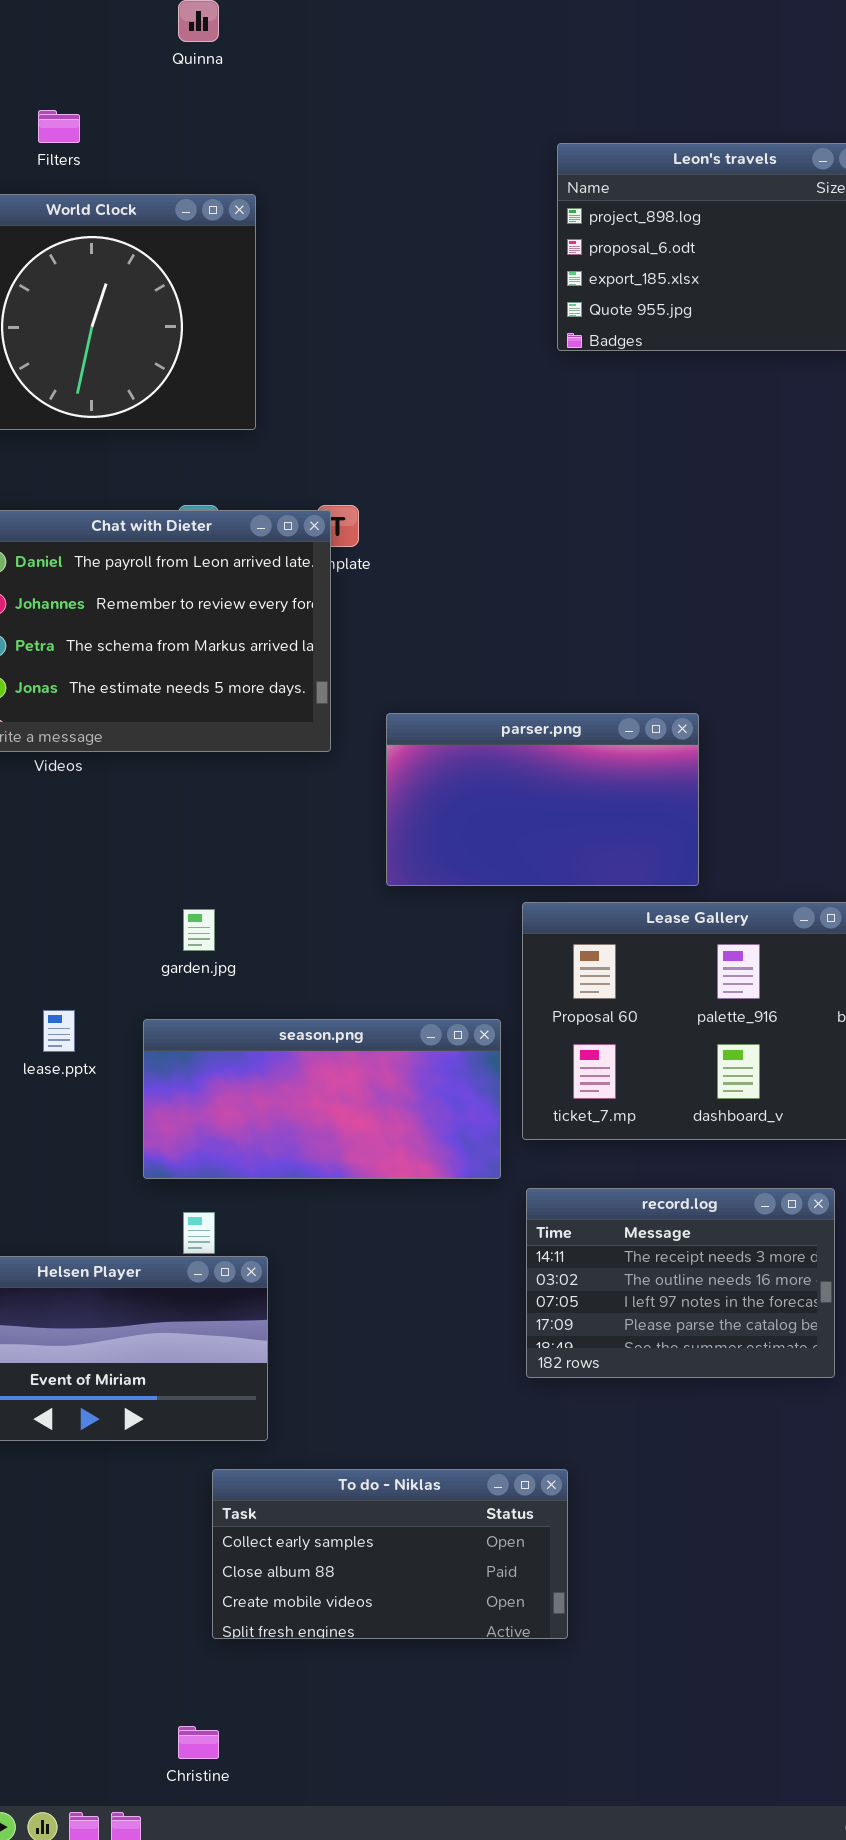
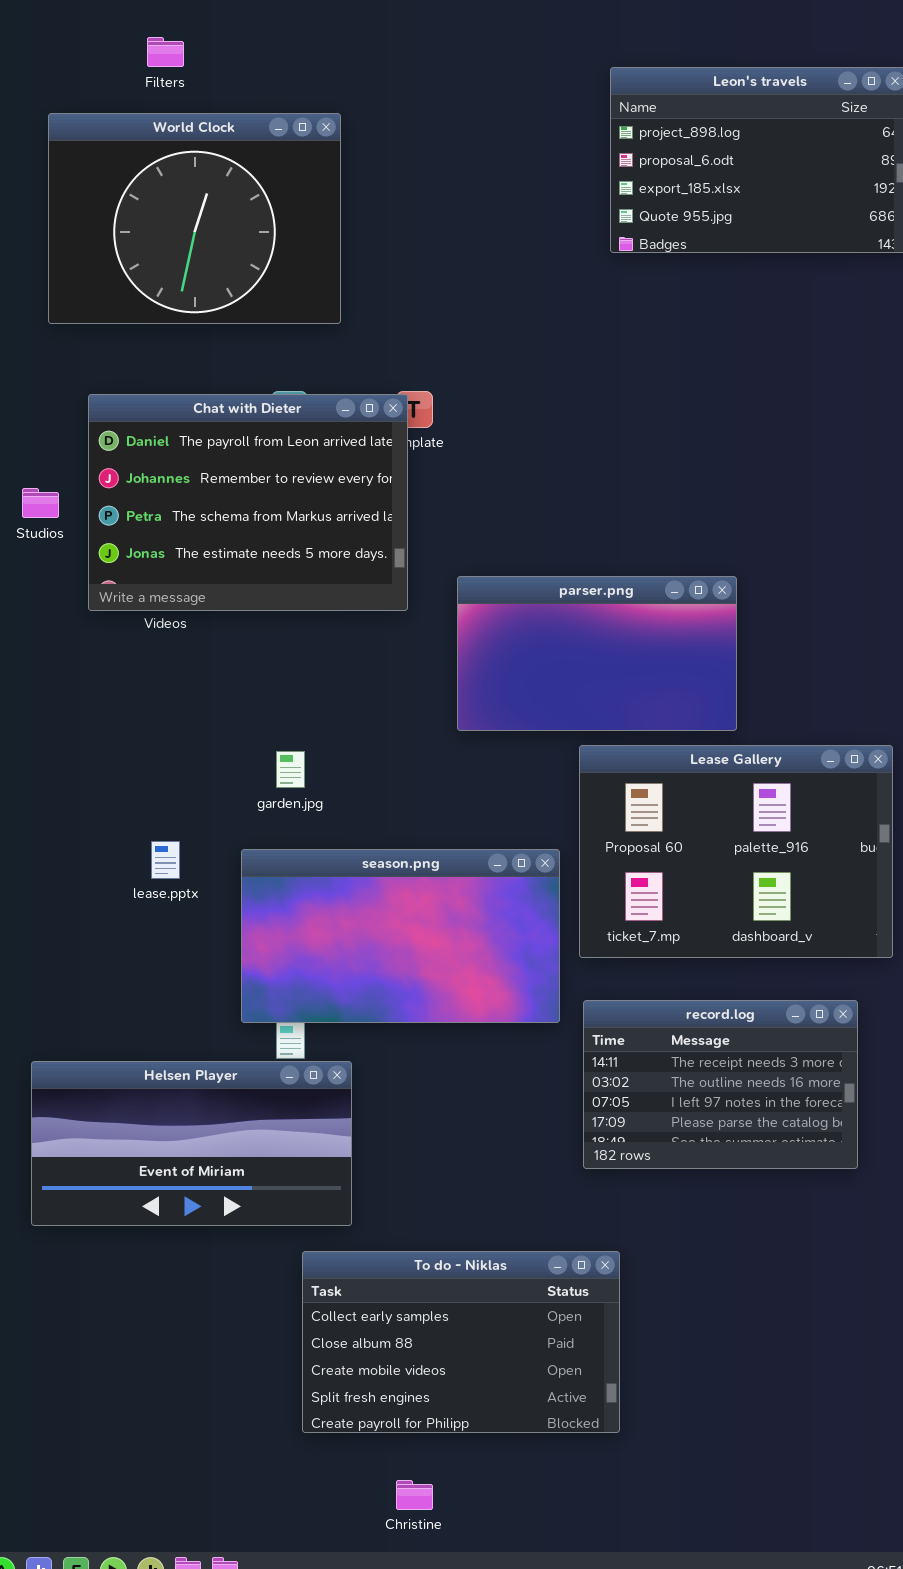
season.png: [143,1019,501,1179] -> [241,849,560,1023], resized
To do - Niklas: [212,1469,568,1639] -> [302,1251,620,1433], resized
Christine: [178,1726,219,1759] -> [396,1480,433,1510], moved

